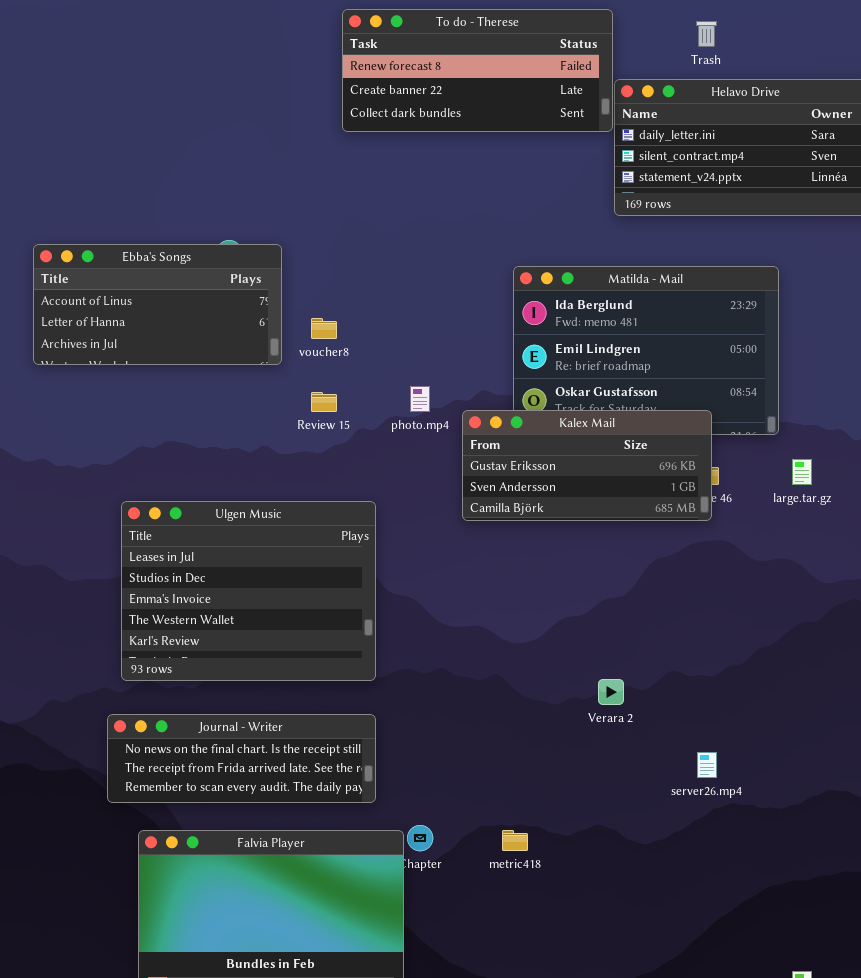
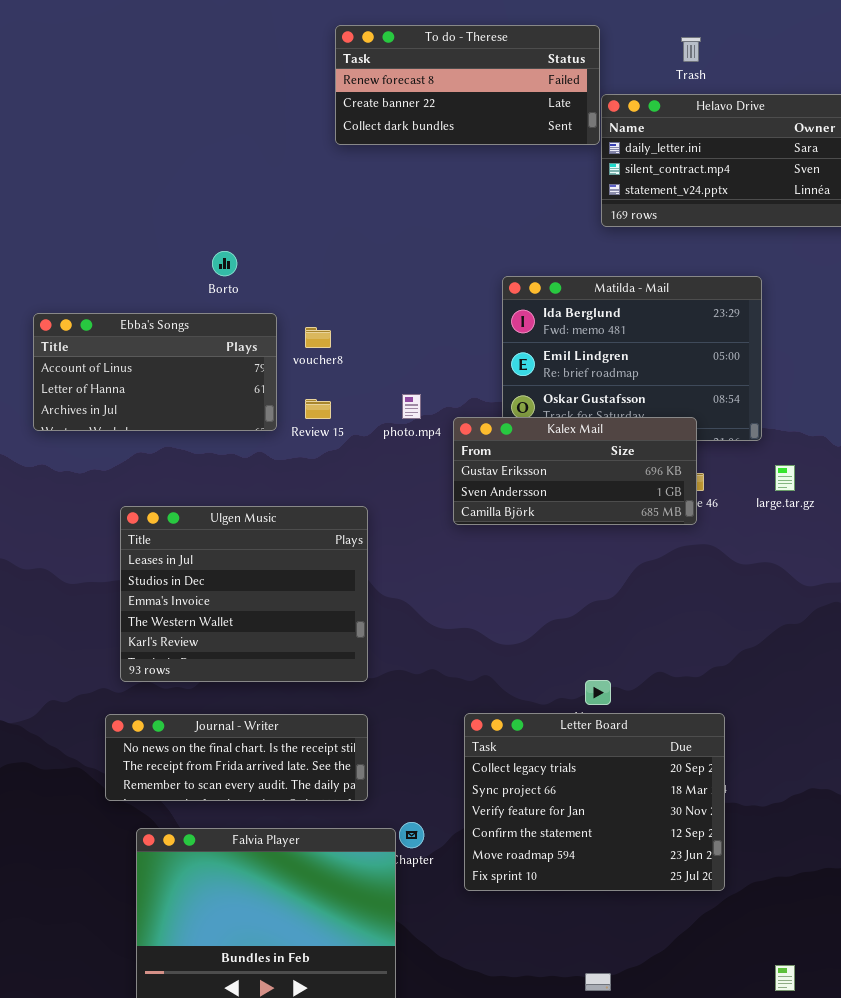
Ebba's Songs: [33,244,282,365] -> [33,313,277,431], moved
Letter Board: none -> [464,713,725,891], opened

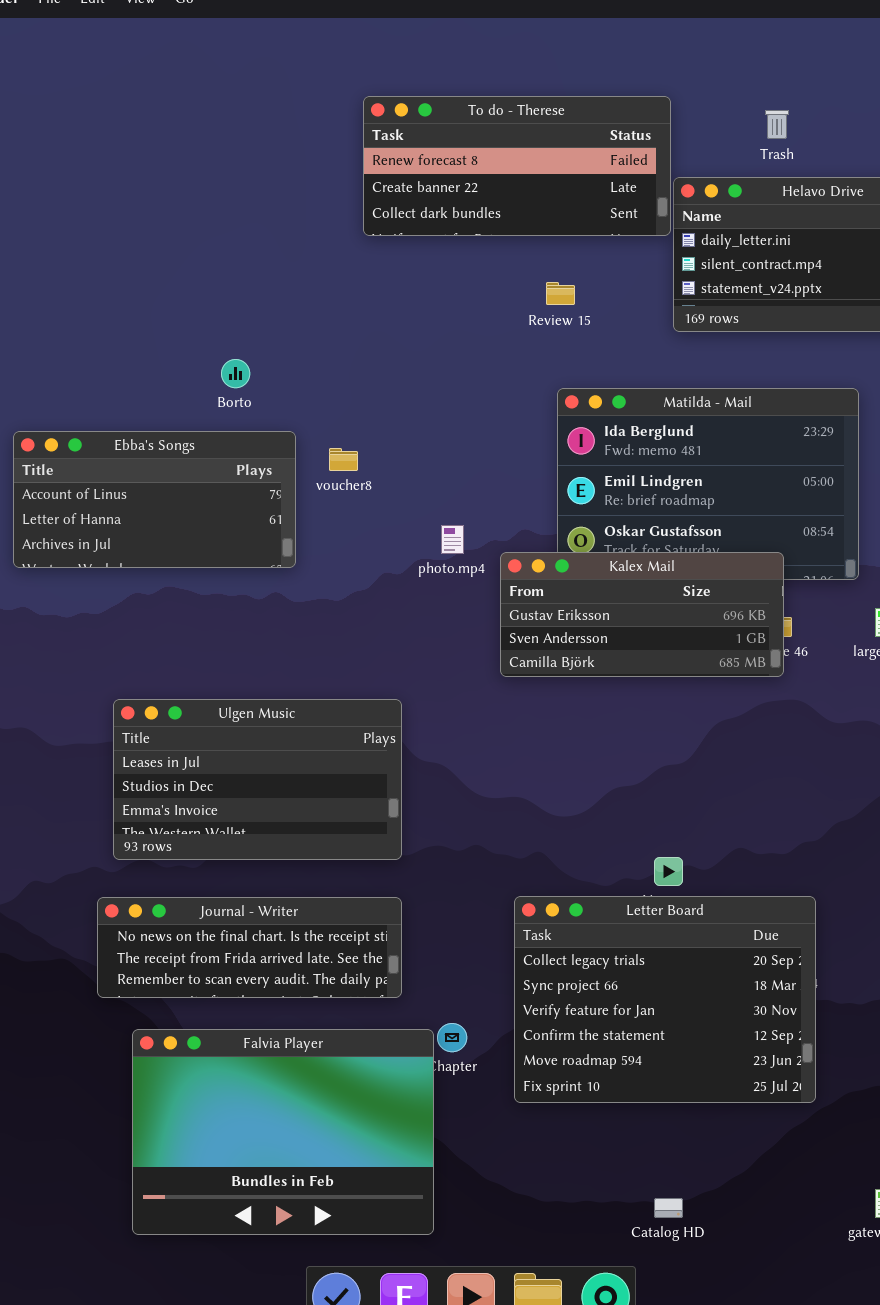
Review 15: [305,399,331,419] -> [546,282,575,305], moved
Ulgen Music: [120,506,368,682] -> [113,699,402,860], resized

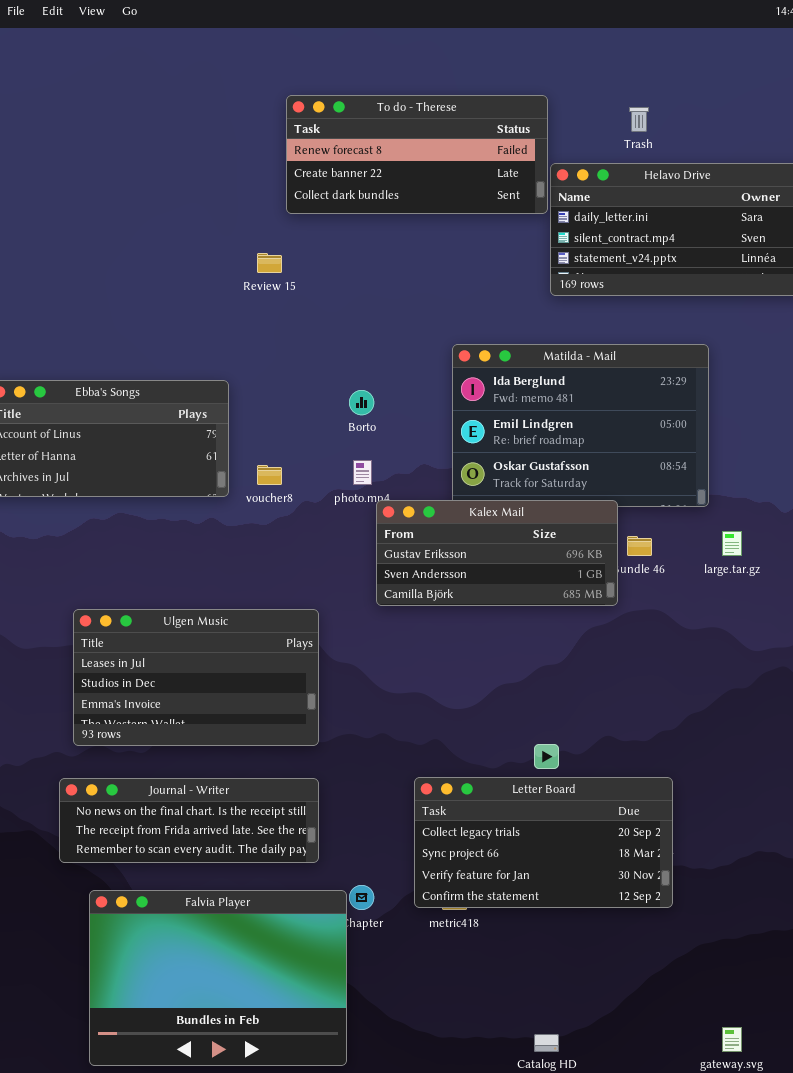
Review 15: [546,282,575,305] -> [257,253,282,273], moved
Borto: [221,359,250,388] -> [349,390,374,415], moved
voucher8: [329,448,358,471] -> [257,465,282,485], moved
Kalex Mail: [500,552,784,677] -> [376,500,618,606], moved
Letter Board: [514,896,816,1103] -> [414,777,673,908], resized

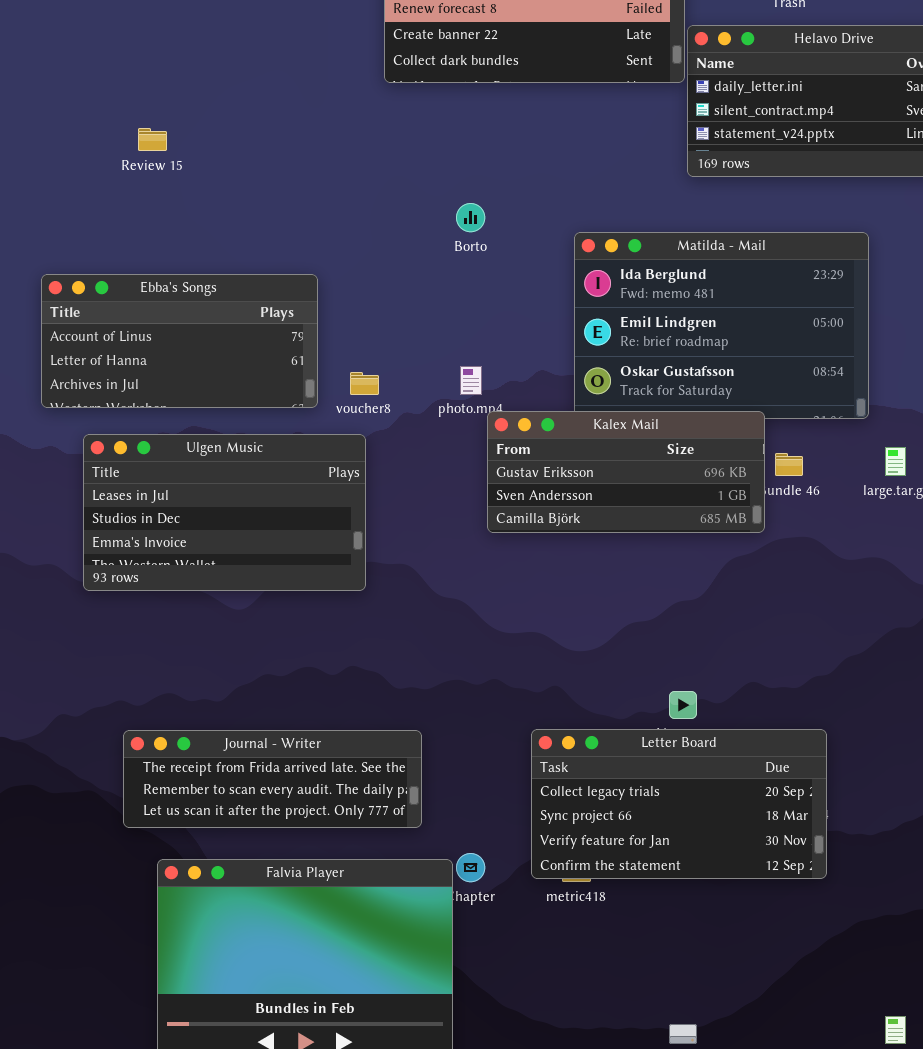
Review 15: [257,253,282,273] -> [138,128,167,151], moved
Borto: [349,390,374,415] -> [456,203,485,232], moved
Ulgen Music: [73,609,319,746] -> [83,434,366,591], moved
Journal - Writer: [59,778,319,863] -> [123,730,422,828], scrolled down 1 row

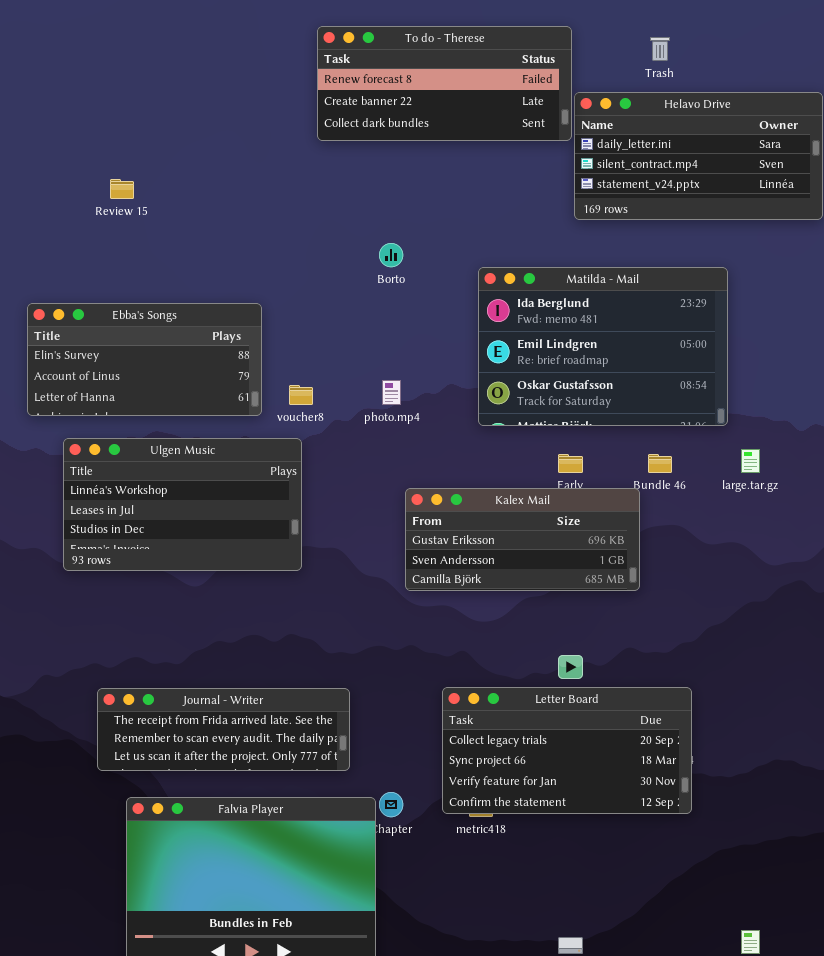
Ebba's Songs: [41,274,318,408] -> [27,303,262,416], scrolled up 1 row
Kalex Mail: [487,411,765,533] -> [405,488,640,591], moved
Ulgen Music: [83,434,366,591] -> [63,438,302,571], scrolled up 1 row

